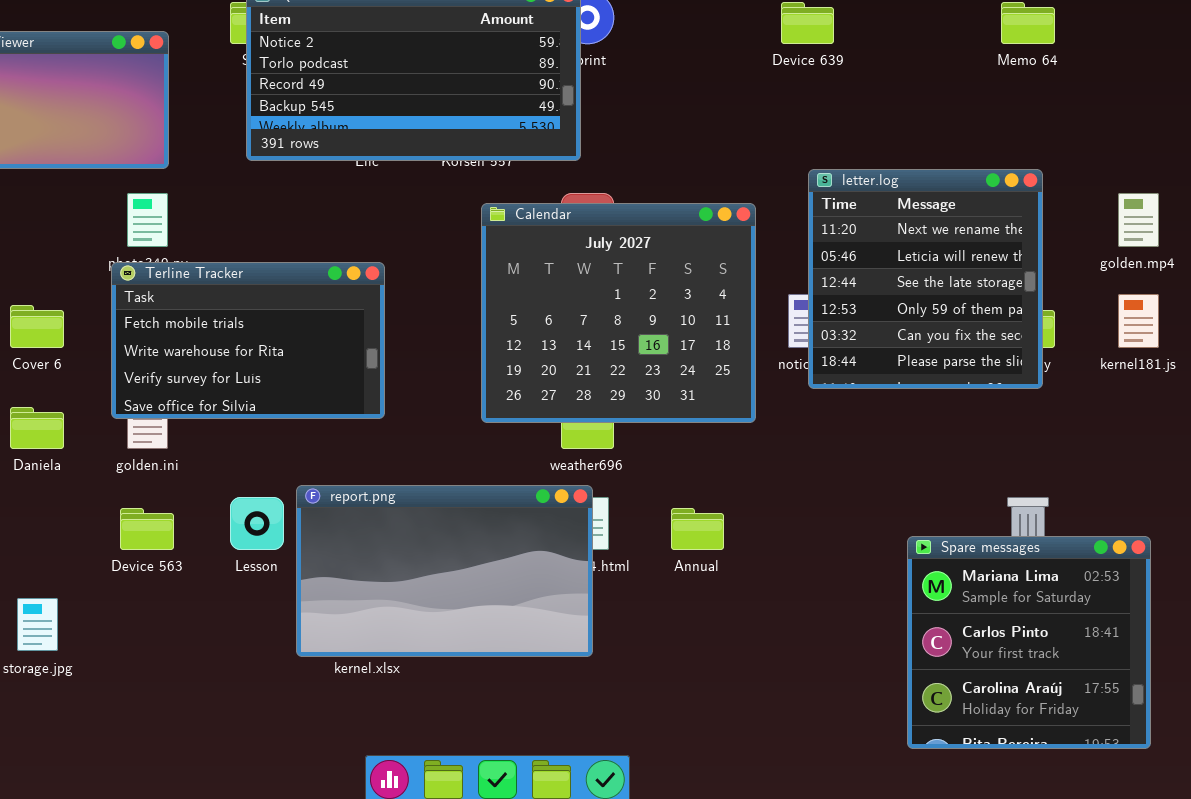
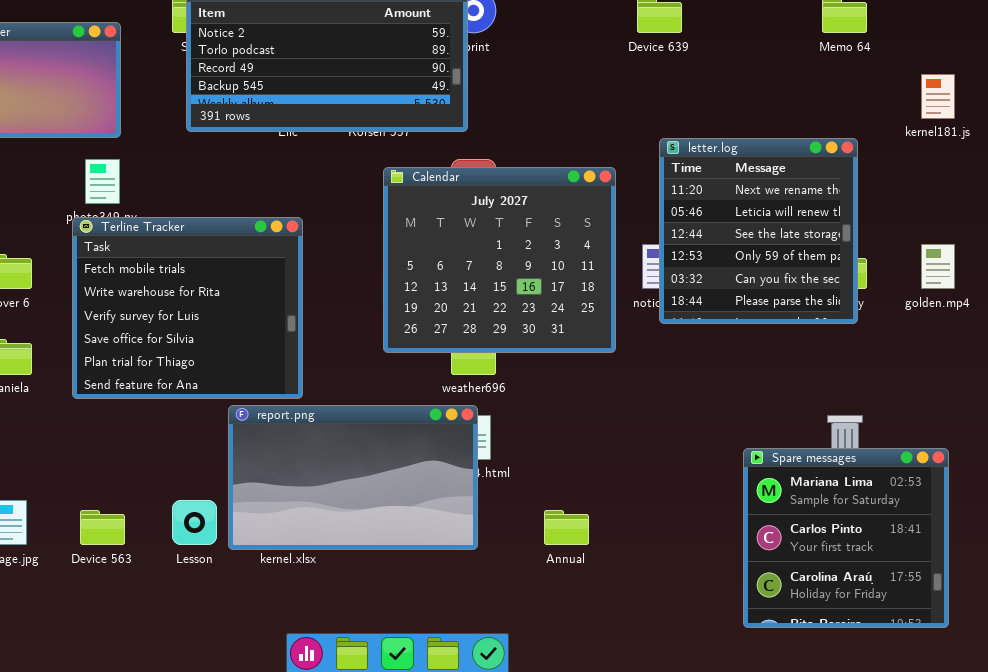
golden.mp4: [1118,193,1159,247] -> [921,244,955,289], moved
Terline Tracker: [111,262,385,419] -> [72,217,303,399], resized
kernel181.js: [1118,294,1159,348] -> [921,74,955,119], moved
Lesson: [230,497,284,550] -> [172,500,217,545], moved
Device 563: [120,508,174,550] -> [80,510,125,545], moved
Annual: [671,508,724,550] -> [544,510,589,545], moved

